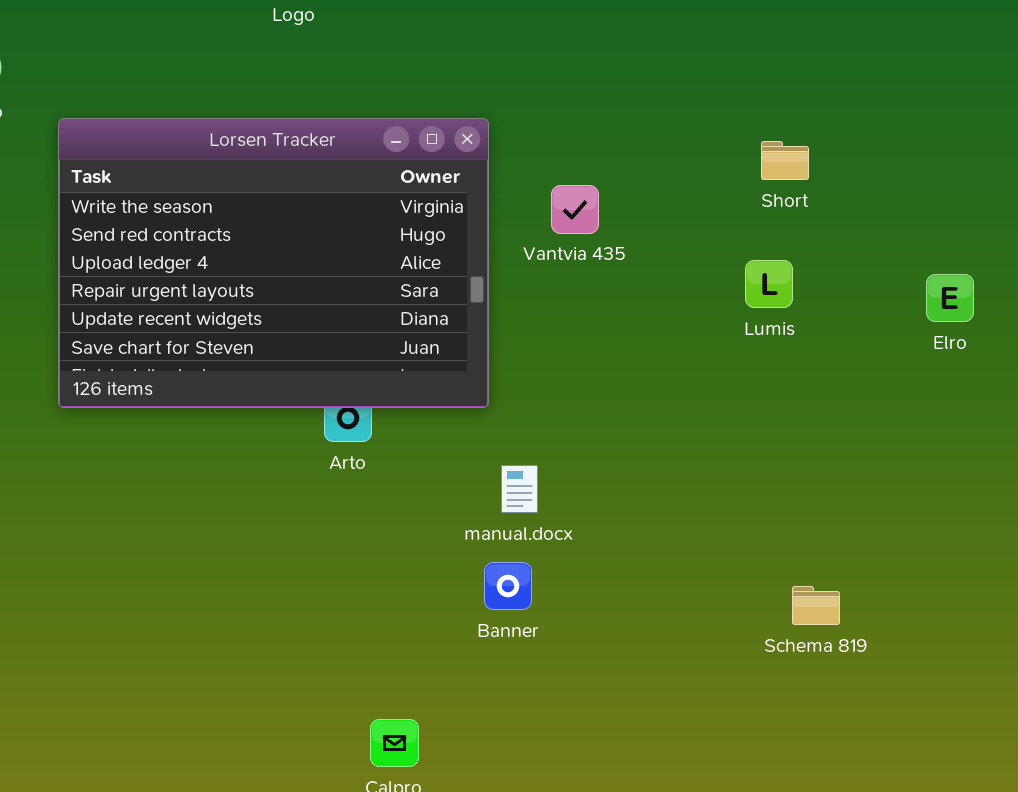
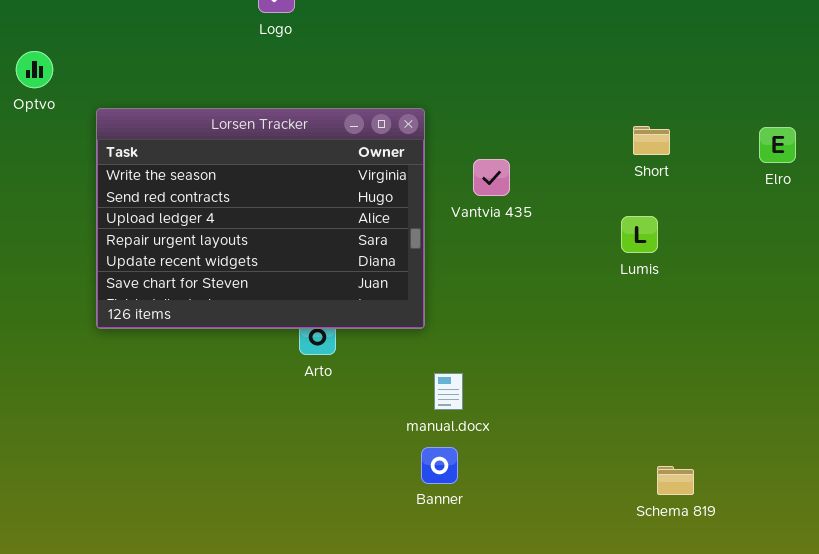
Elro: [926,274,974,322] -> [759,127,796,163], moved

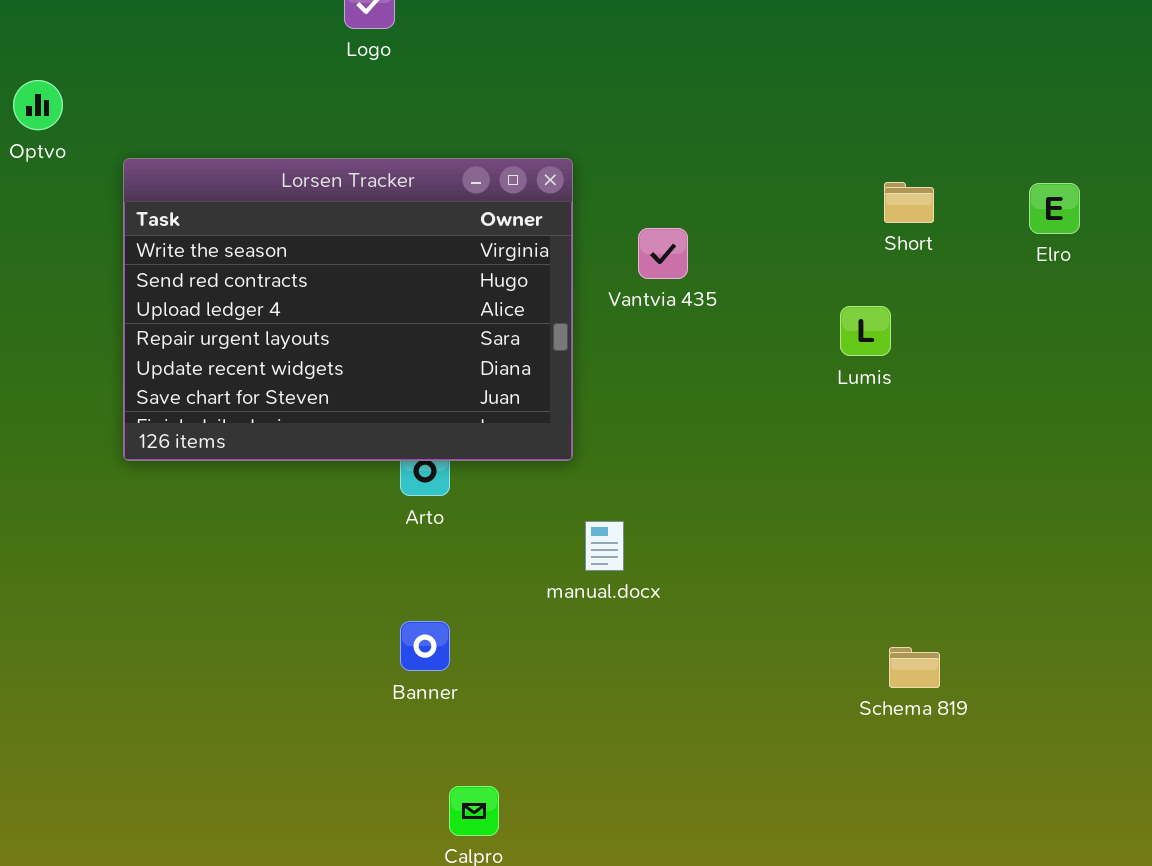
Short: [633,126,670,155] -> [884,182,934,223], moved
Banner: [421,447,458,484] -> [400,621,450,671], moved

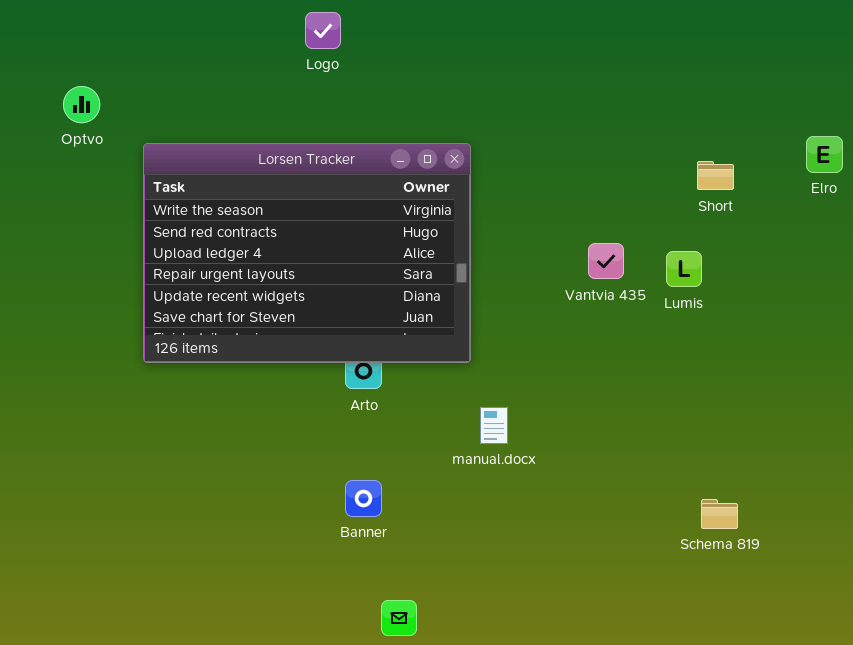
Elro: [1029,183,1080,234] -> [806,136,843,173], moved
Vantvia 435: [638,228,688,279] -> [588,243,624,279], moved

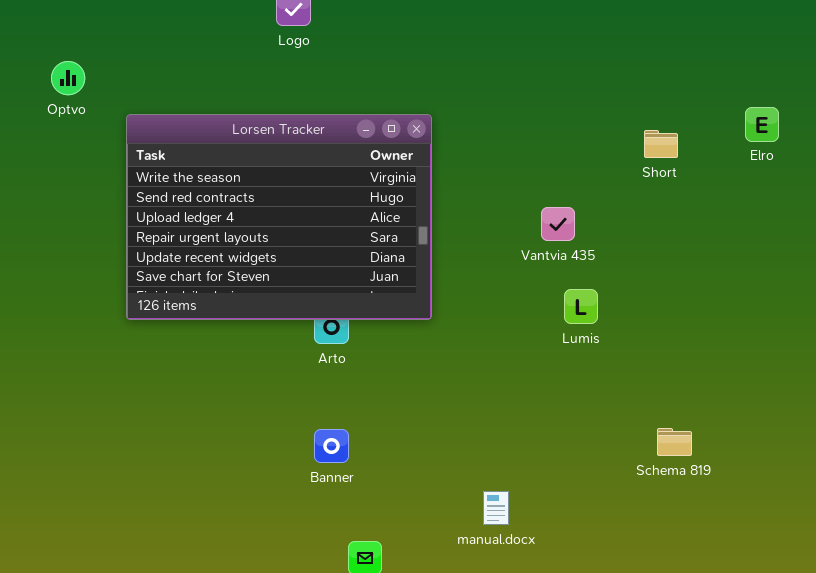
Lumis: [666,251,702,287] -> [564,289,598,324], moved
manual.docx: [480,407,508,444] -> [483,491,509,525], moved
Schema 819: [701,499,738,529] -> [657,428,692,456], moved

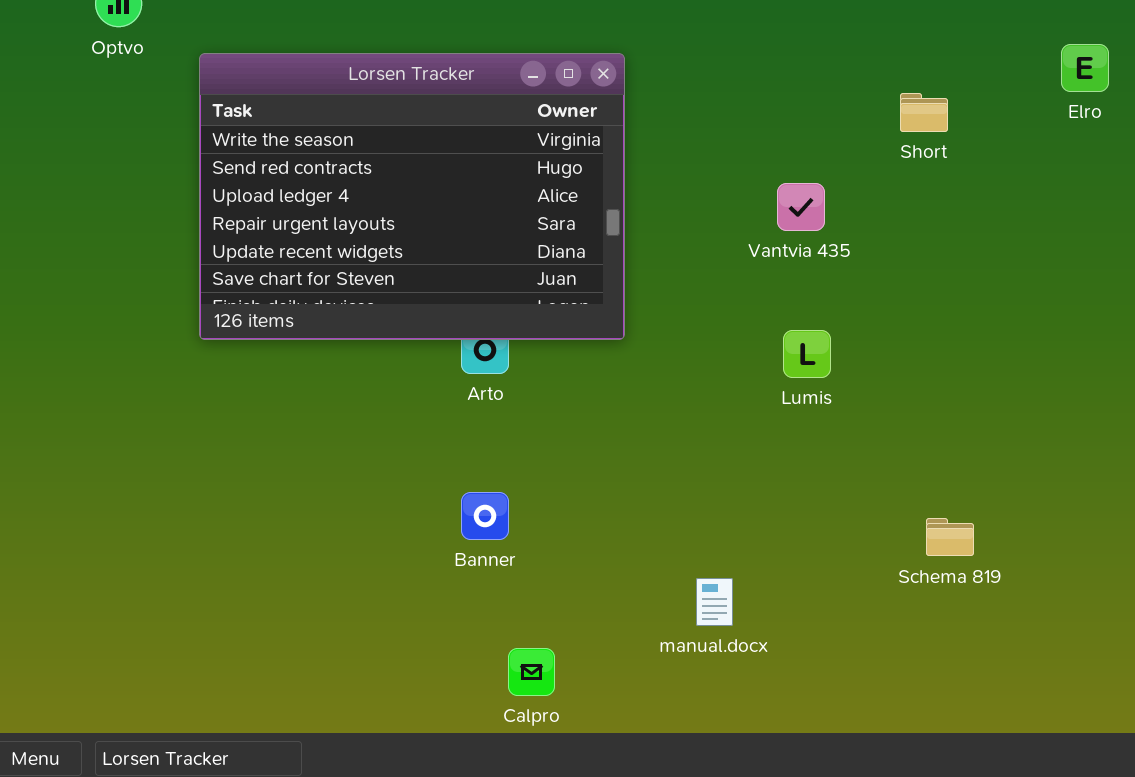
Short: [644,130,678,158] -> [900,93,948,132], moved
Lumis: [564,289,598,324] -> [783,330,831,378], moved
Schema 819: [657,428,692,456] -> [926,518,974,556], moved

